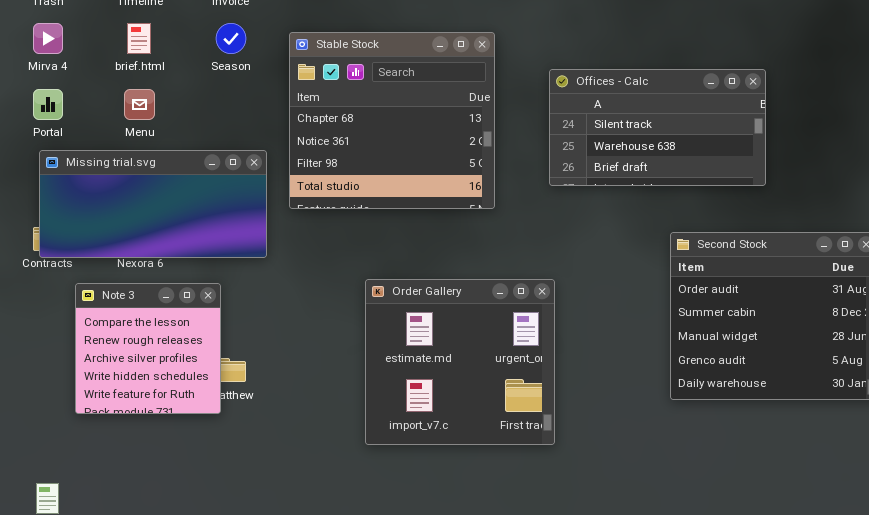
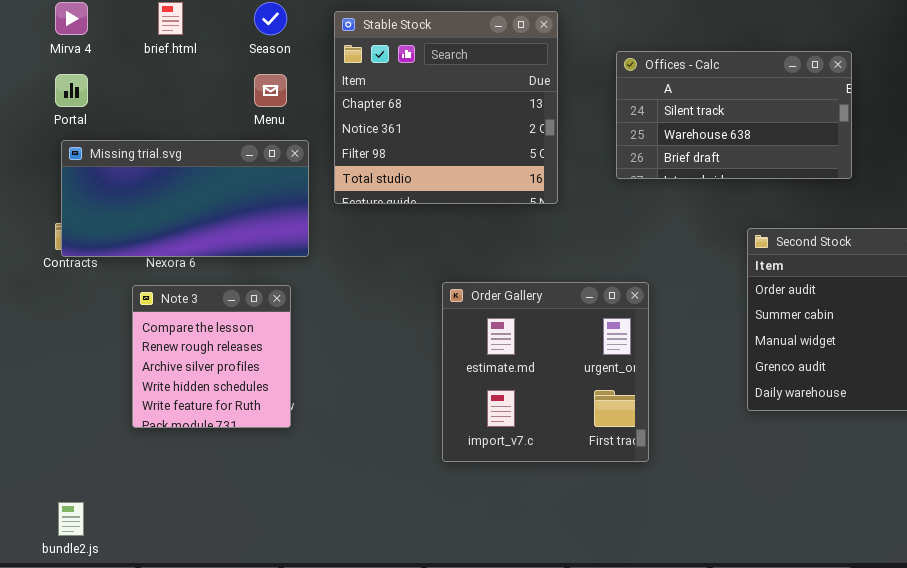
Menu: [124,89,155,120] -> [254,74,287,107], moved
Order Gallery: [365,279,555,445] -> [442,282,649,462], moved
Note 3: [75,283,221,414] -> [132,285,291,428], moved

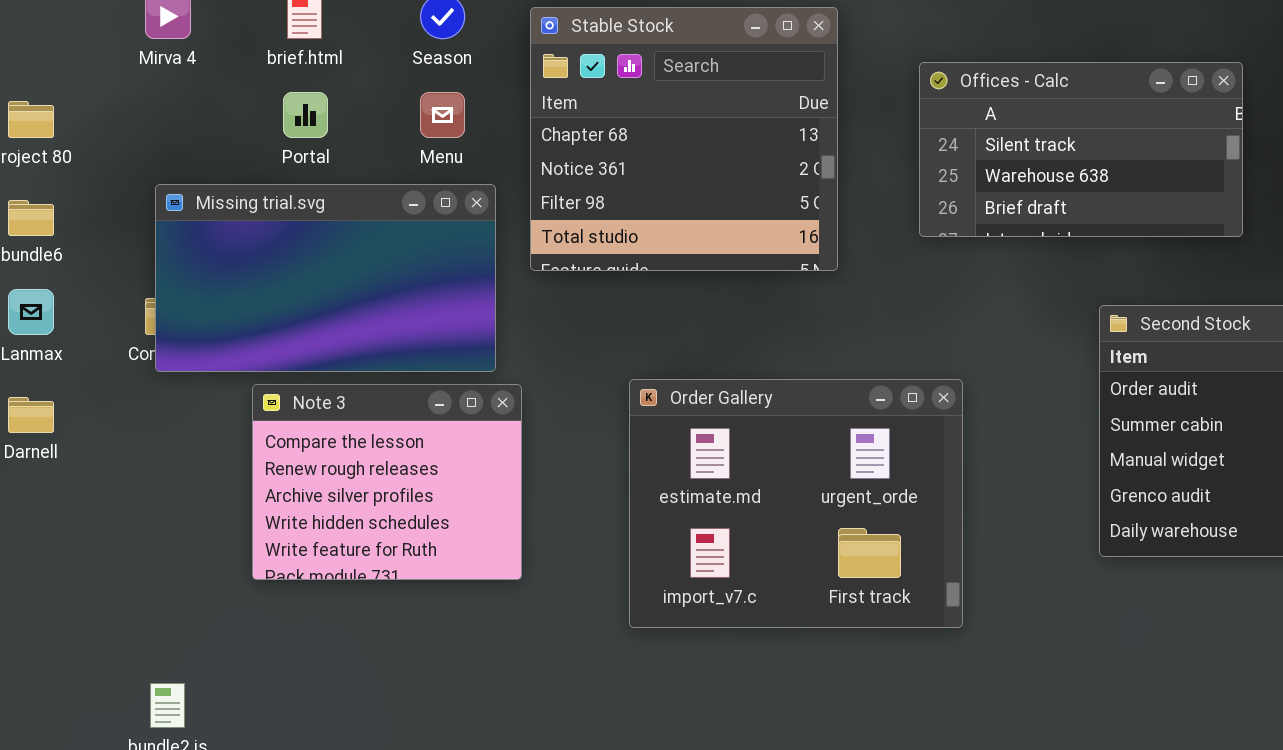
Portal: [55,74,88,107] -> [283,92,328,138], moved
Missing trial.svg: [61,140,309,257] -> [155,184,496,372], resized
Order Gallery: [442,282,649,462] -> [629,379,963,628], resized
Note 3: [132,285,291,428] -> [252,384,522,580], resized

